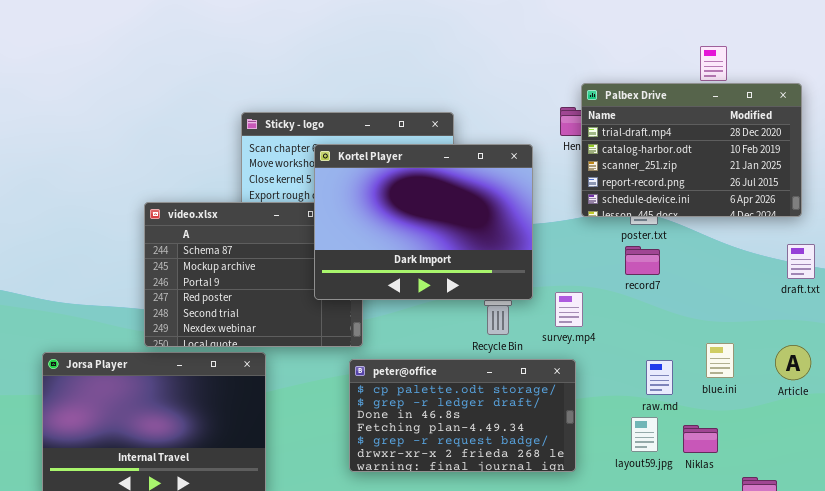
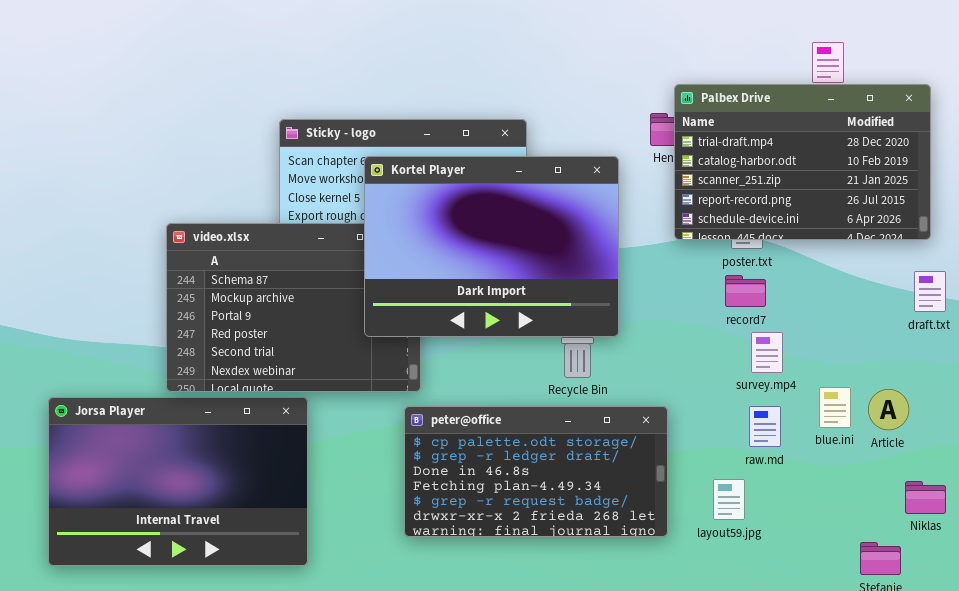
survey.mp4: [555,292,583,327] -> [751,332,783,373], moved
Article: [775,345,811,380] -> [868,389,909,430], moved
layout59.jpg: [631,417,658,452] -> [713,479,745,520], moved
Niklas: [683,425,718,453] -> [905,481,946,514], moved

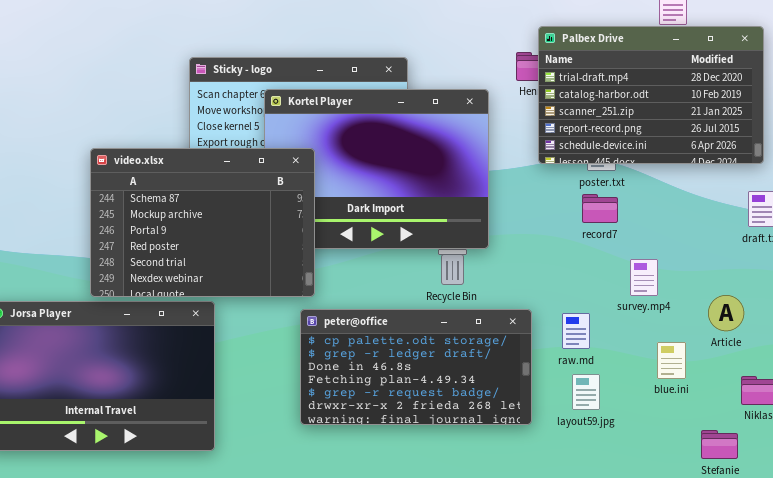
video.xlsx: [166,223,421,392] -> [90,148,315,297], raised
survey.mp4: [751,332,783,373] -> [630,259,658,296], moved
blue.ini: [819,387,851,428] -> [657,342,686,379], moved
raw.md: [749,406,781,447] -> [562,313,590,349], moved

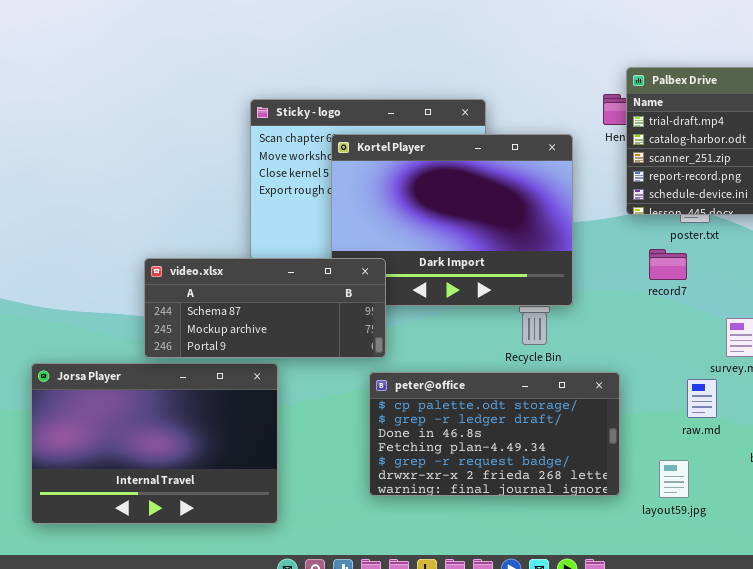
video.xlsx: [90,148,315,297] -> [144,258,386,358], resized
record7: [582,194,618,223] -> [649,249,687,280], moved
raw.md: [562,313,590,349] -> [687,379,717,418], moved
layout59.jpg: [572,374,600,410] -> [659,460,689,498], moved

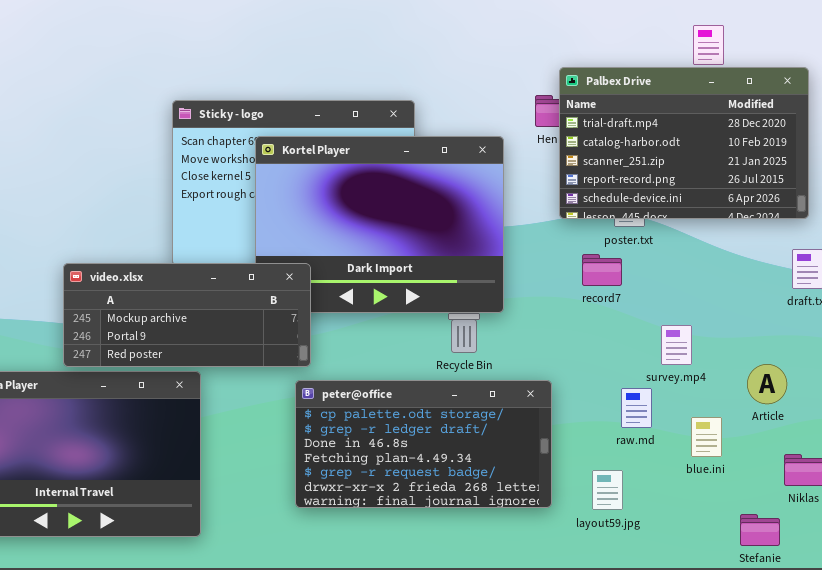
video.xlsx: [144,258,386,358] -> [63,263,311,367], scrolled down 1 row

